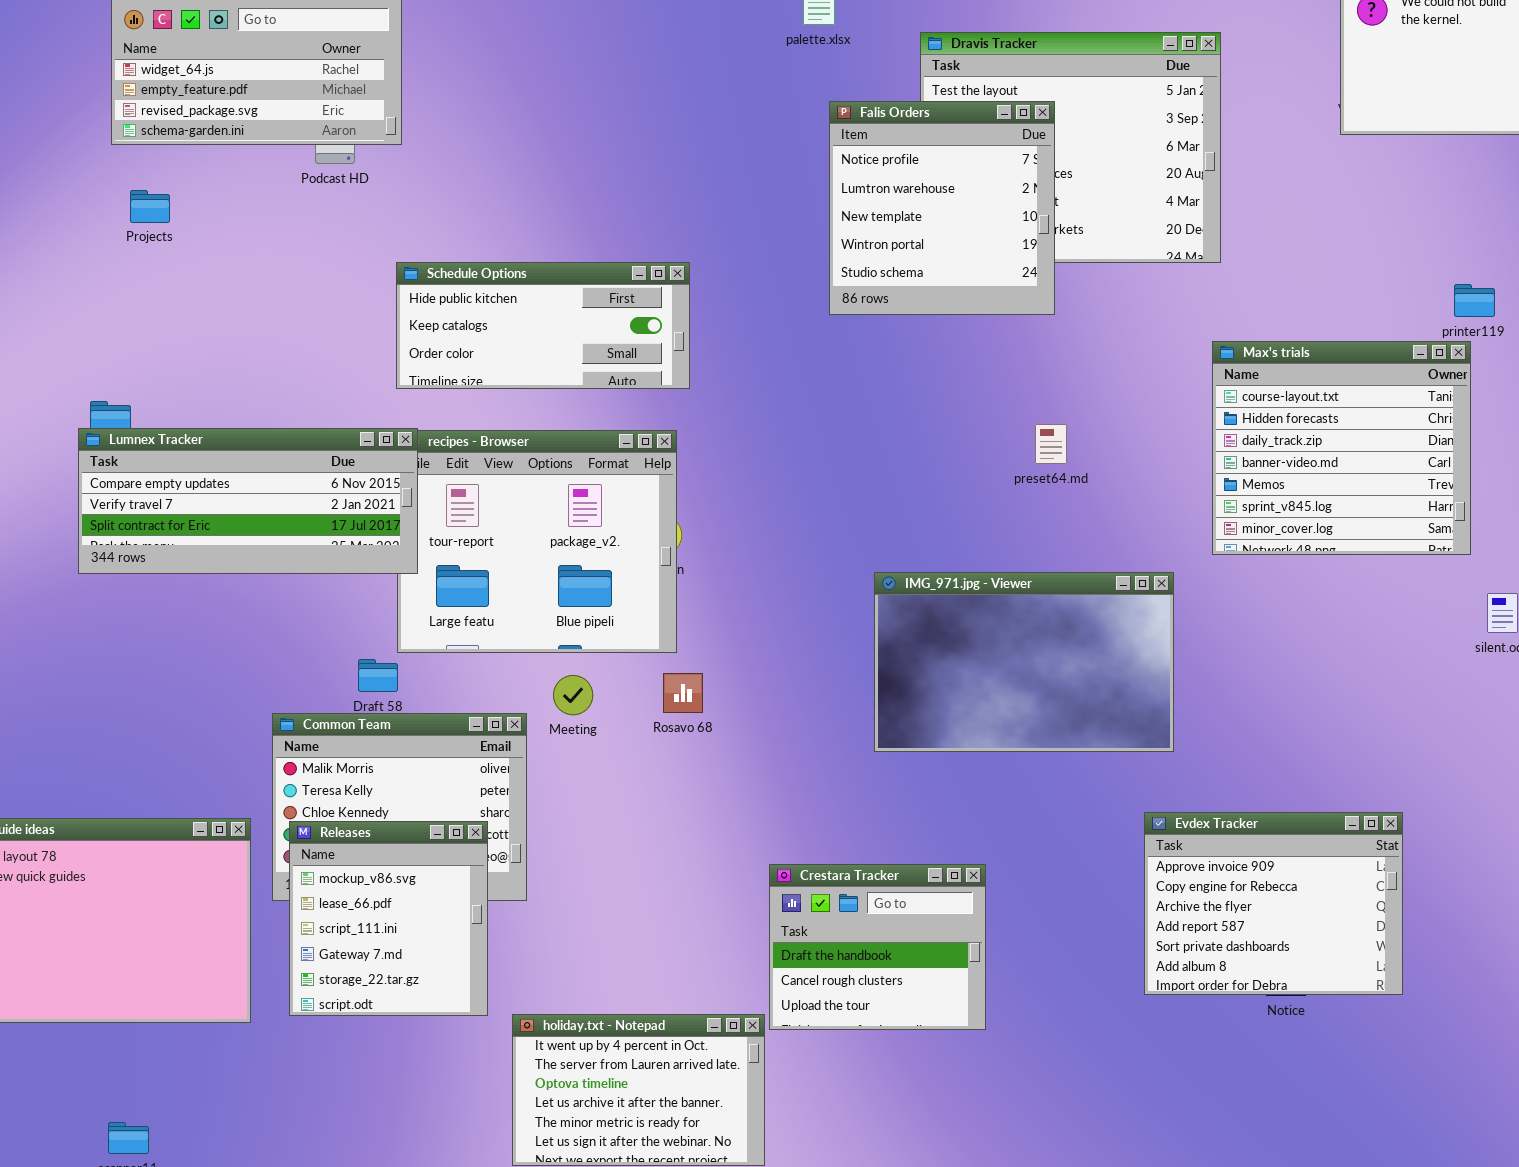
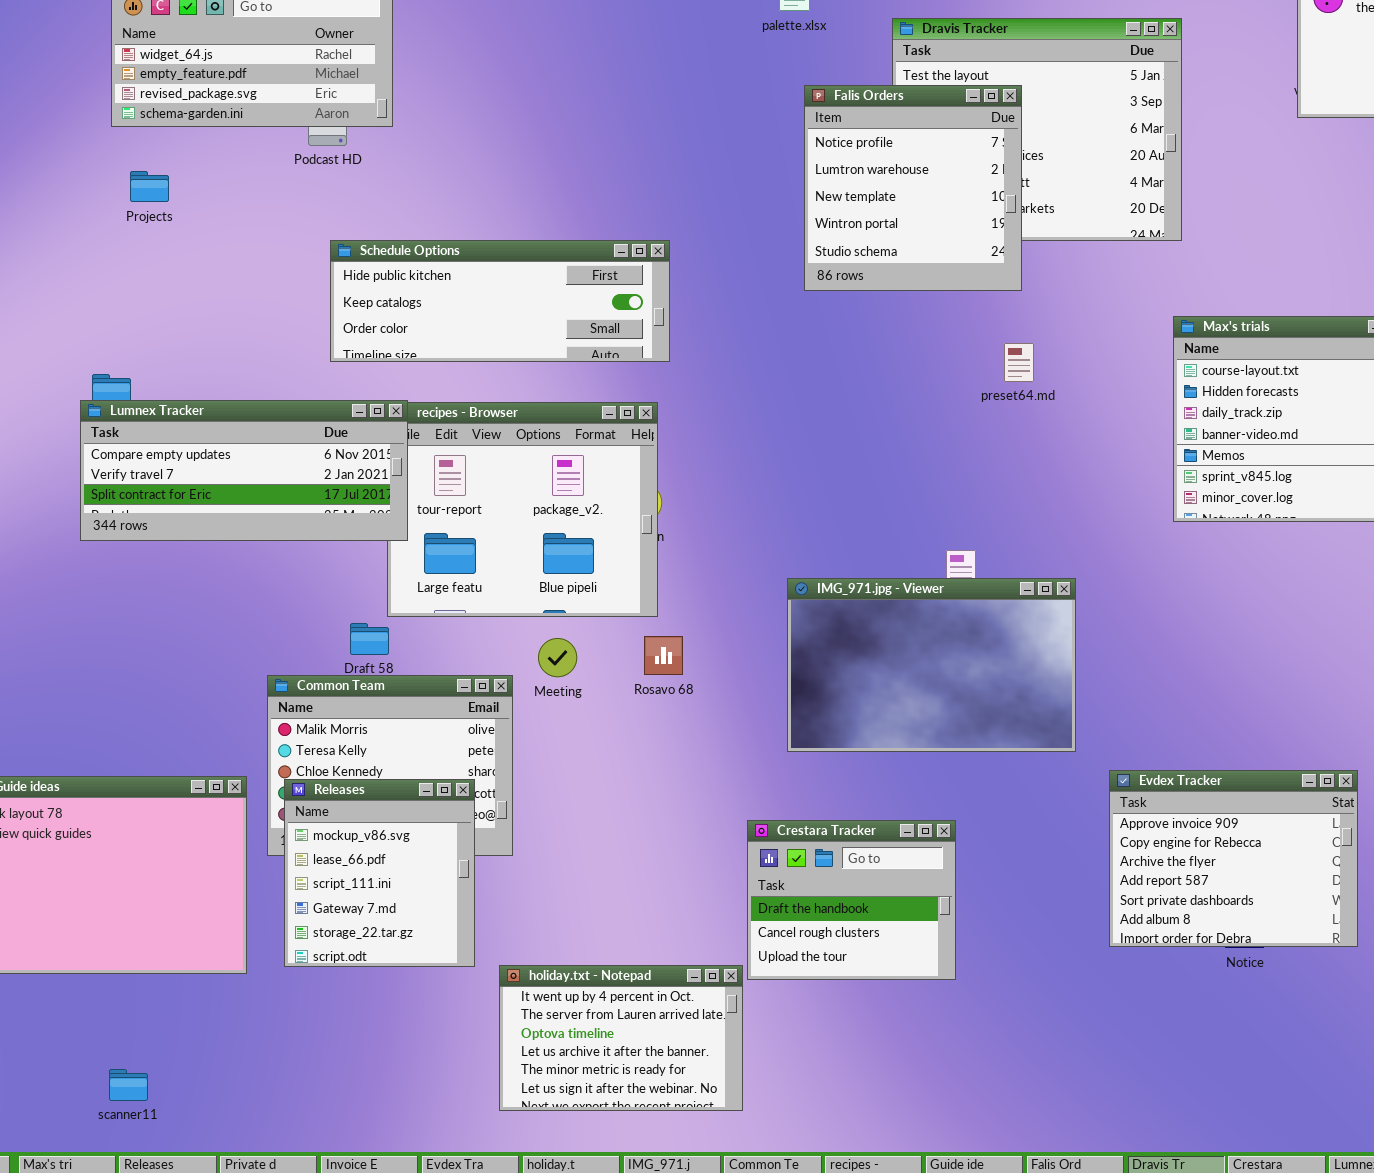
Schedule Options: [396,262,690,389] -> [330,240,670,362], resized
preset64.md: [1035,424,1067,464] -> [1004,343,1034,382], moved
IMG_971.jpg - Viewer: [874,572,1174,752] -> [787,578,1076,752], moved

